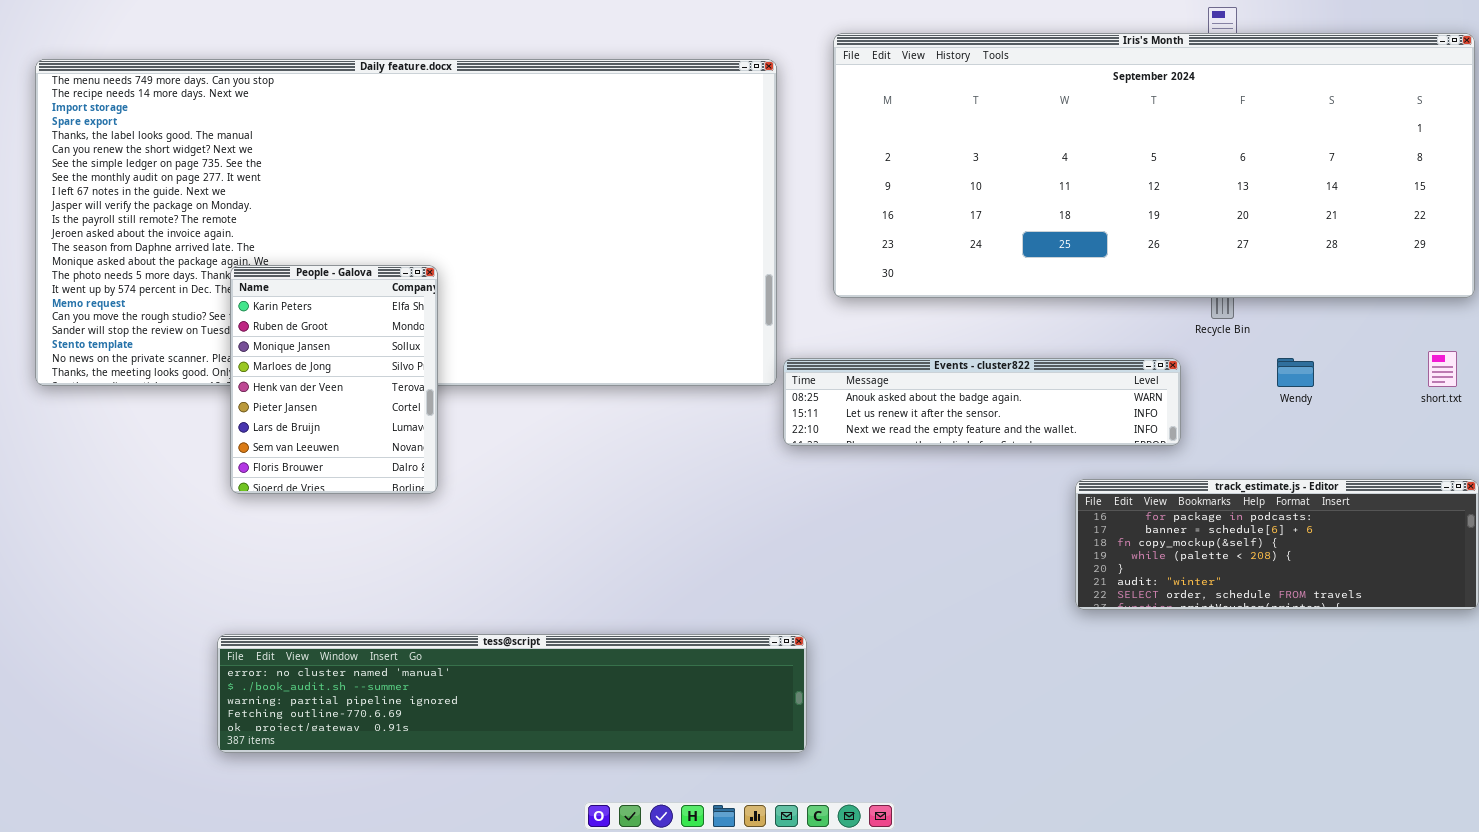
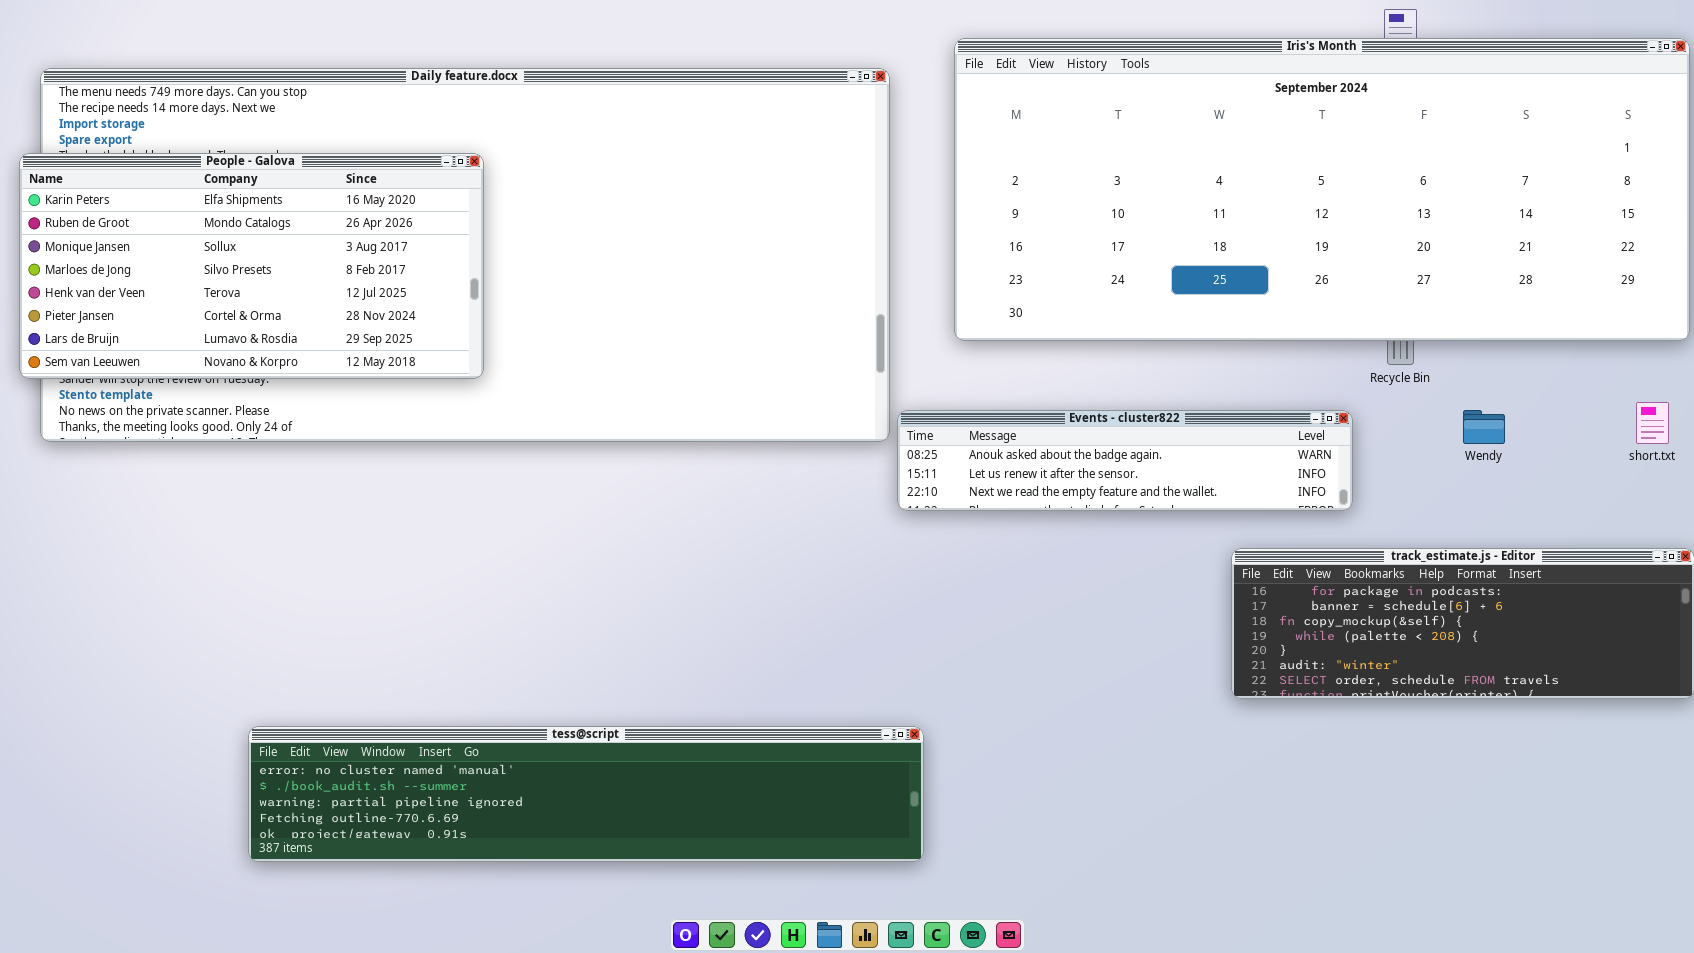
People - Galova: [230,265,438,494] -> [19,153,484,379], moved, resized

